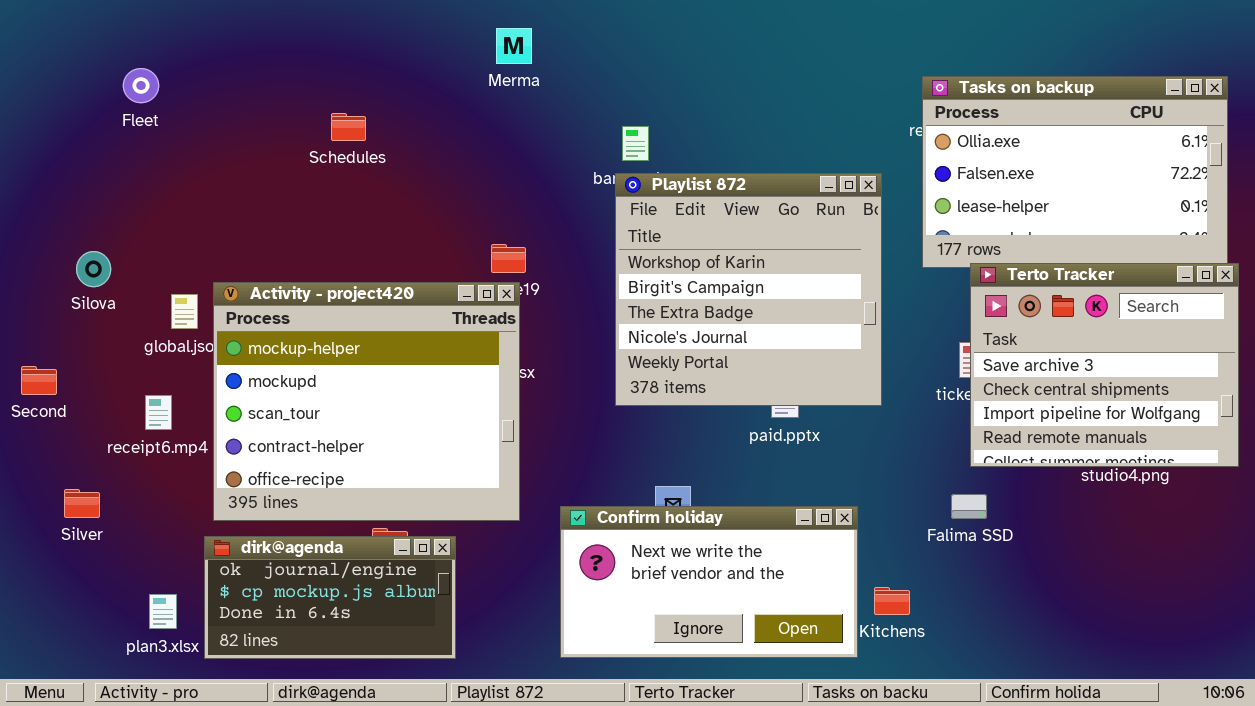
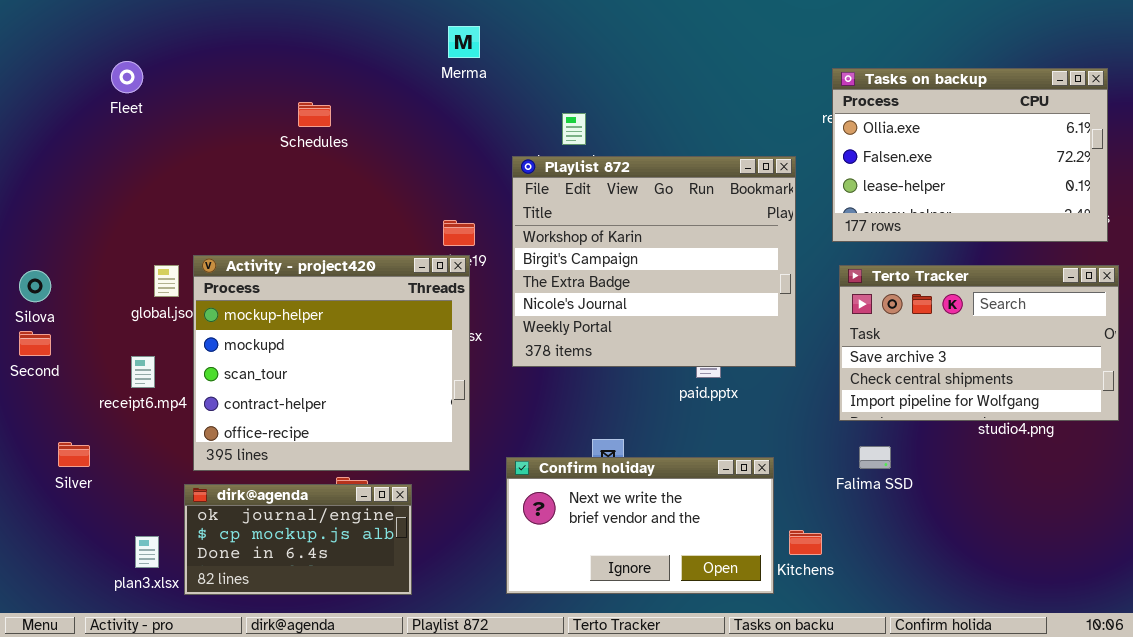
Playlist 872: [615,173,882,406] -> [512,156,796,367], resized
Silova: [76,251,111,287] -> [19,270,51,302], moved
Terto Tracker: [970,263,1239,467] -> [839,265,1119,421], resized

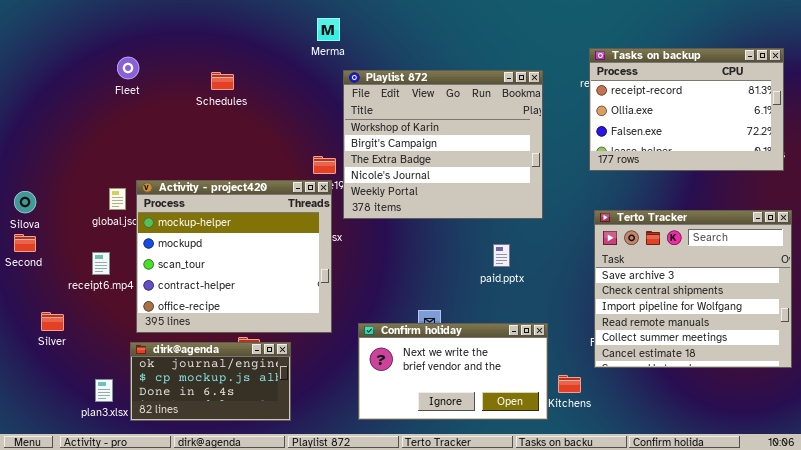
Fleet: [111,61,143,93] -> [117,57,139,79], moved
Tasks on backup: [832,68,1108,242] -> [589,48,784,171], scrolled up 1 row
Playlist 872: [512,156,796,367] -> [343,70,543,219], moved
Terto Tracker: [839,265,1119,421] -> [594,210,792,368], moved, resized

